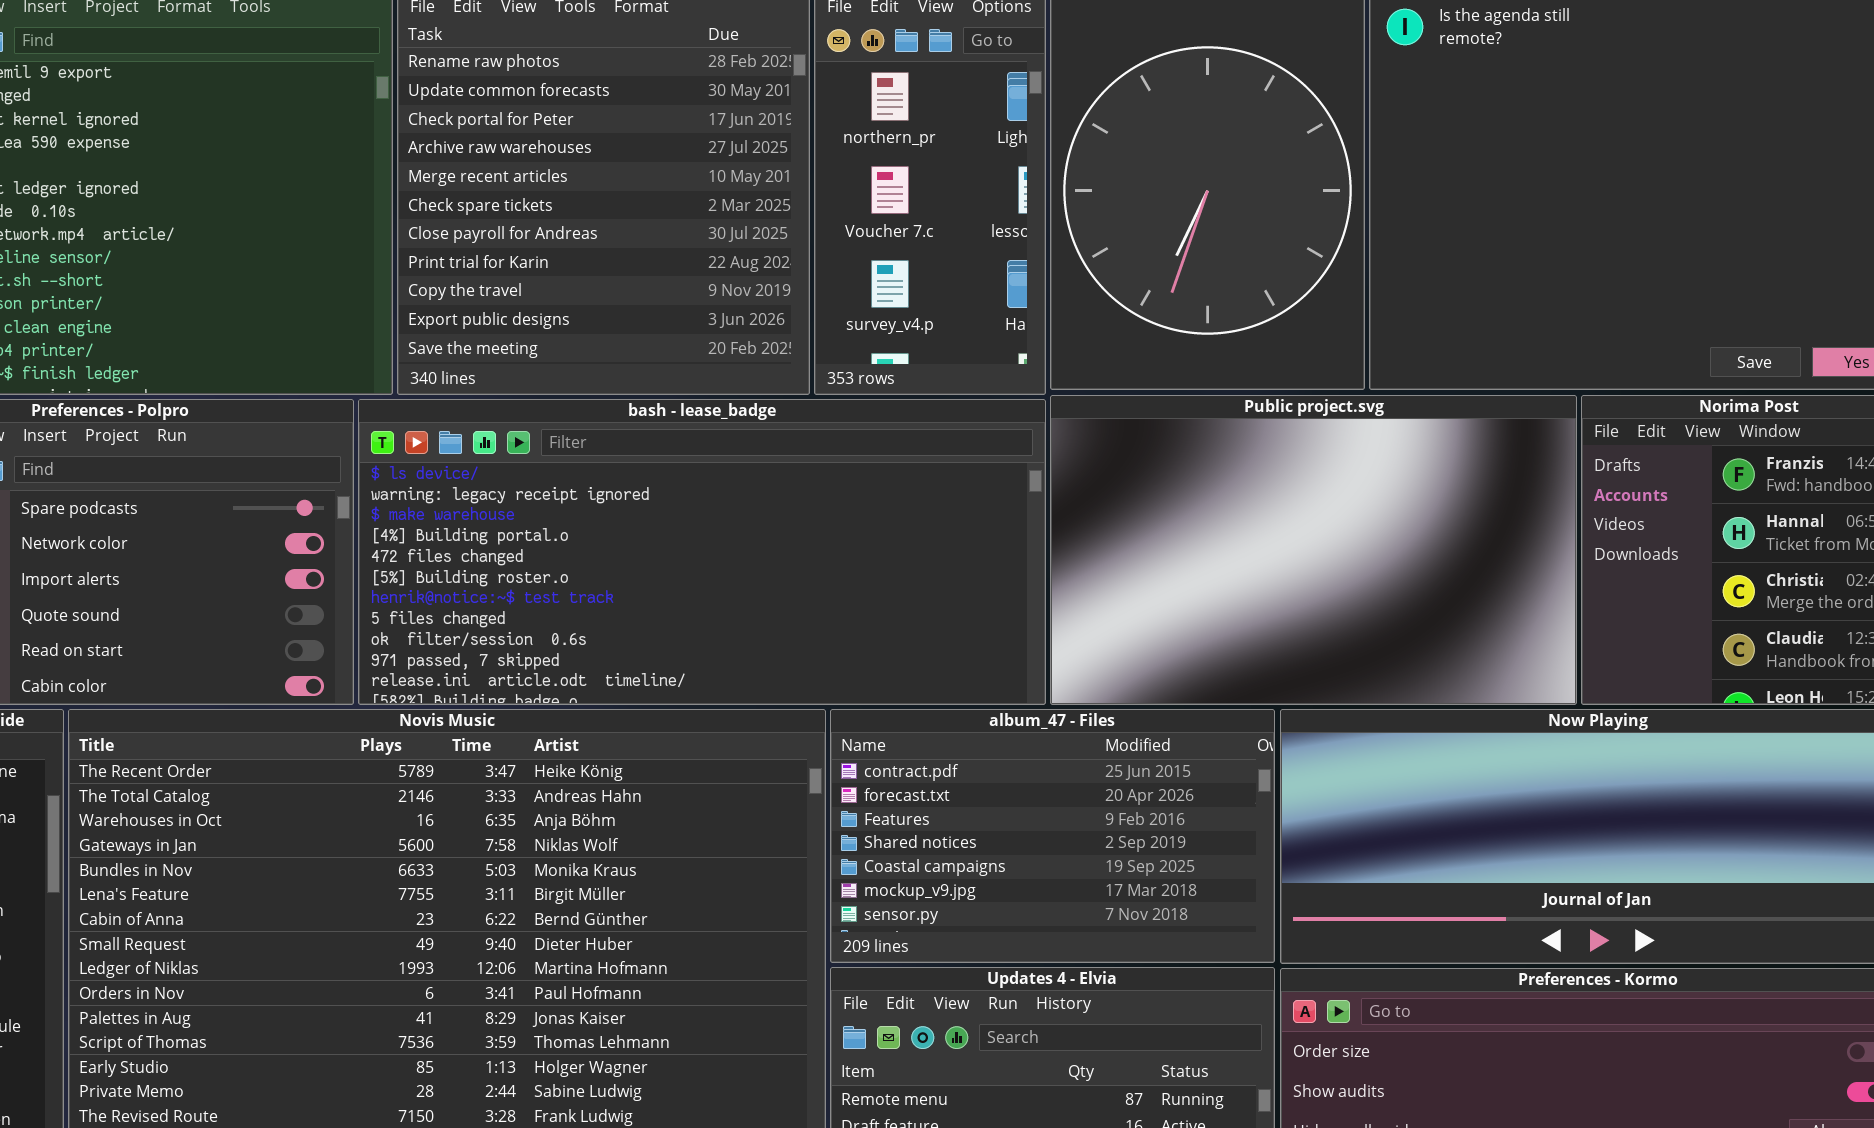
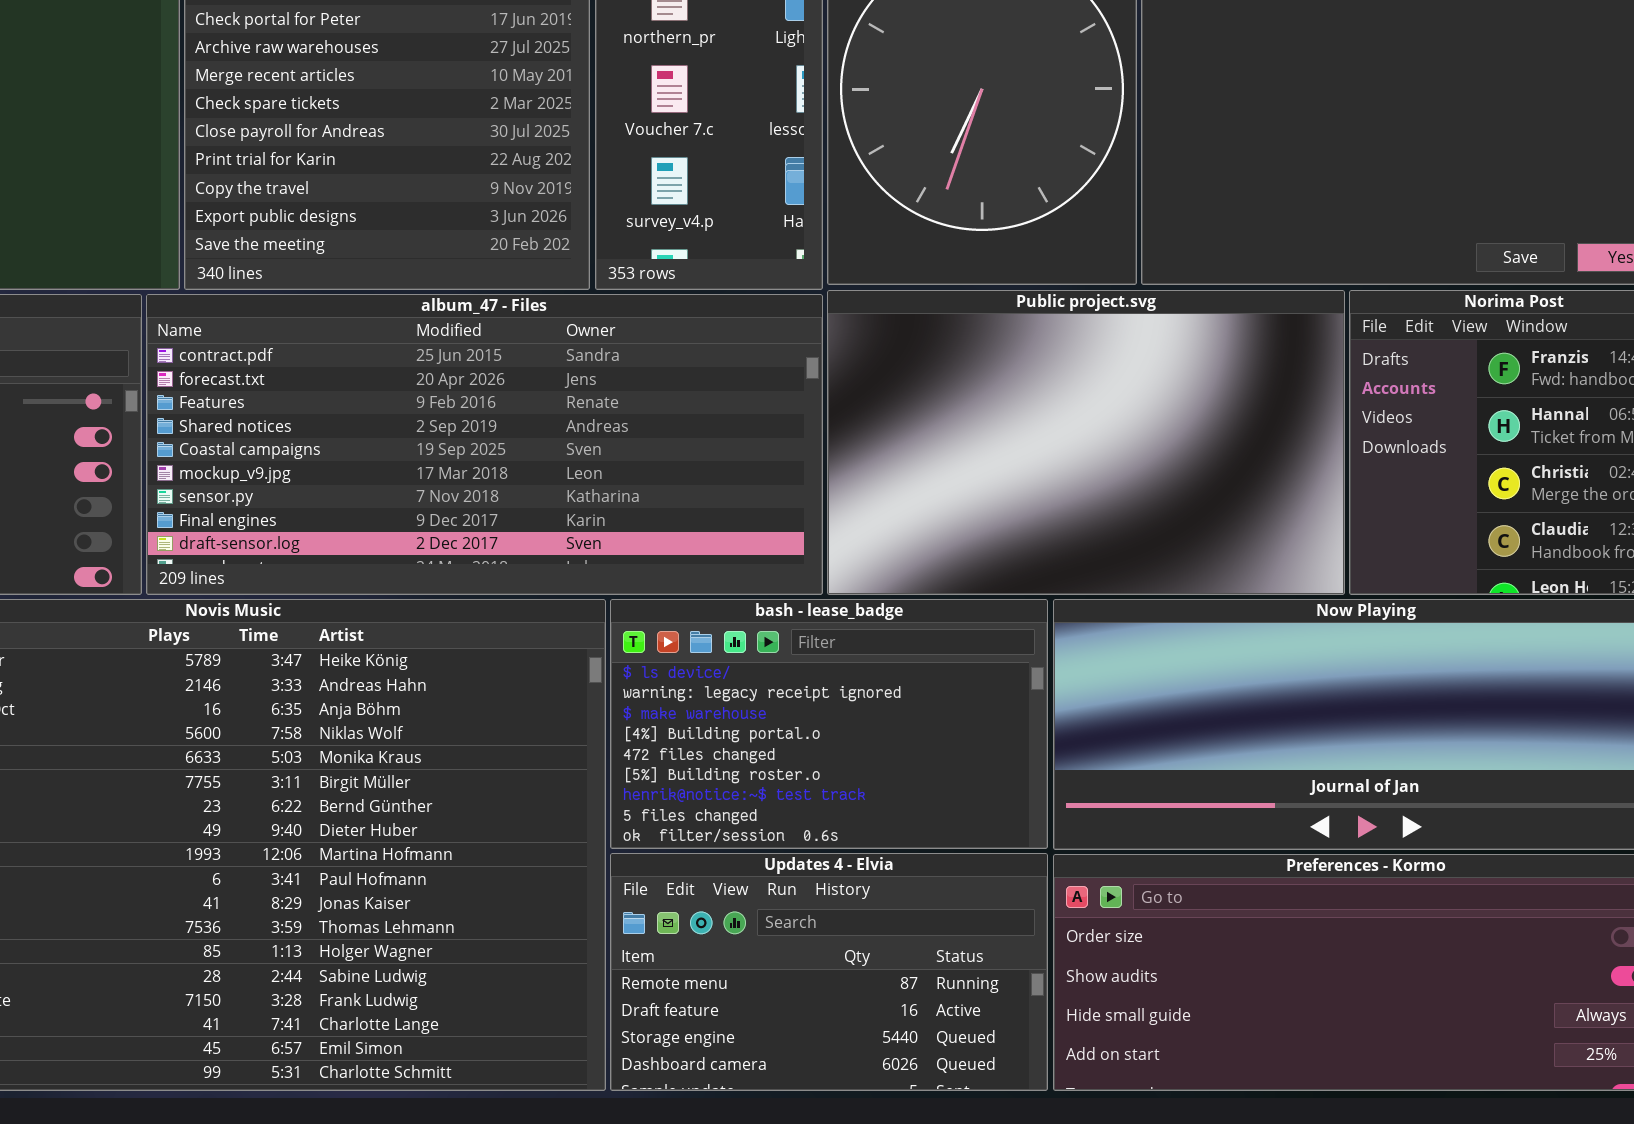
bash - lease_badge: [358,399,1046,705] -> [610,599,1048,849], moved, resized
album_47 - Files: [830,709,1275,963] -> [146,294,823,595], moved, resized

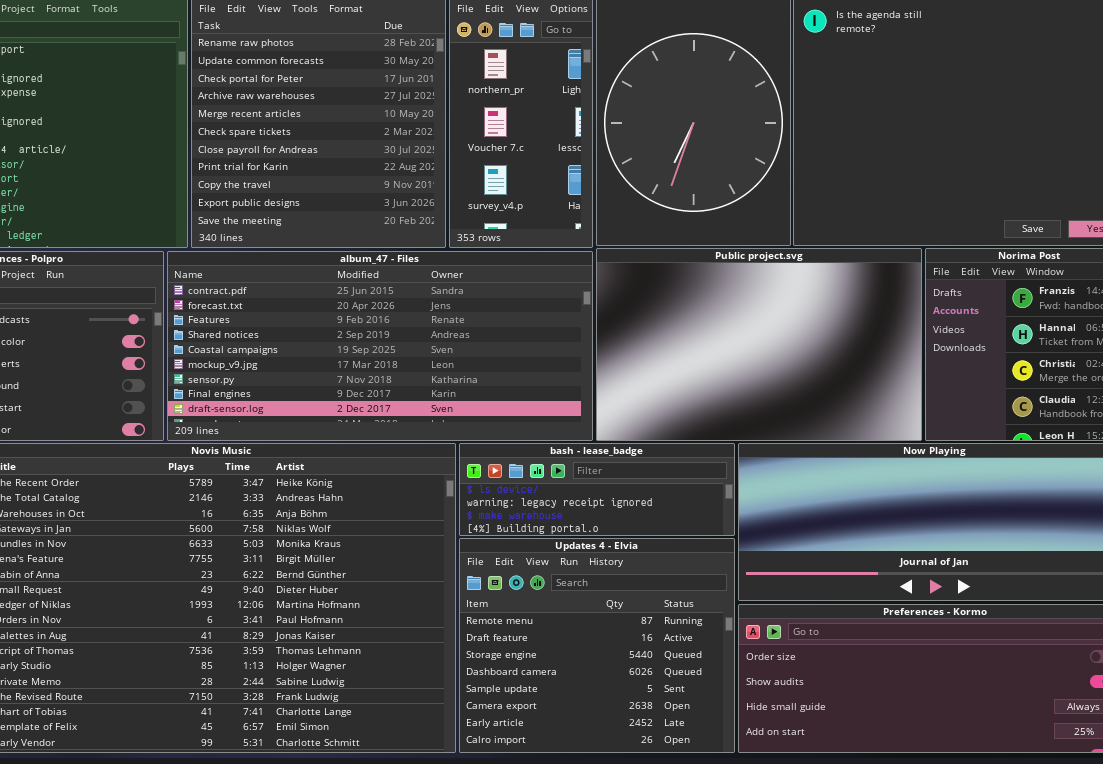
bash - lease_badge: [610,599,1048,849] -> [459,443,735,536], resized
Updates 4 - Elvia: [610,853,1048,1091] -> [459,538,735,753], resized

